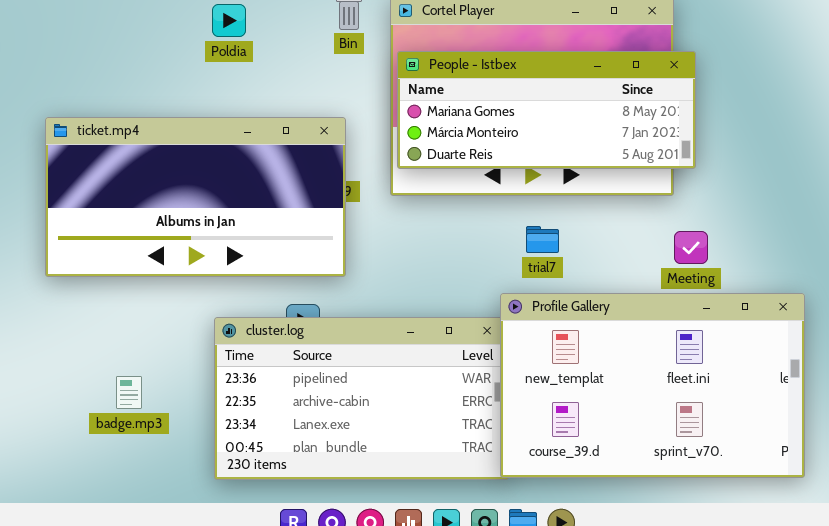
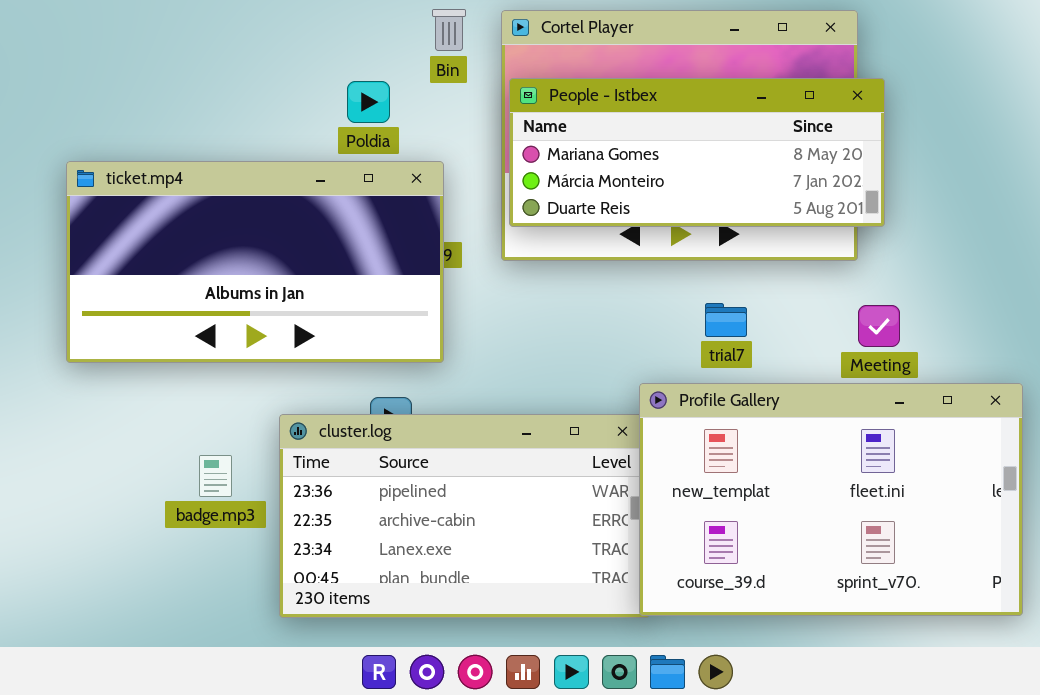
Poldia: [212,4,246,37] -> [347,81,390,123], moved
trial7: [526,226,559,253] -> [705,303,747,337], moved
badge.mp3: [116,376,142,409] -> [199,455,232,497], moved

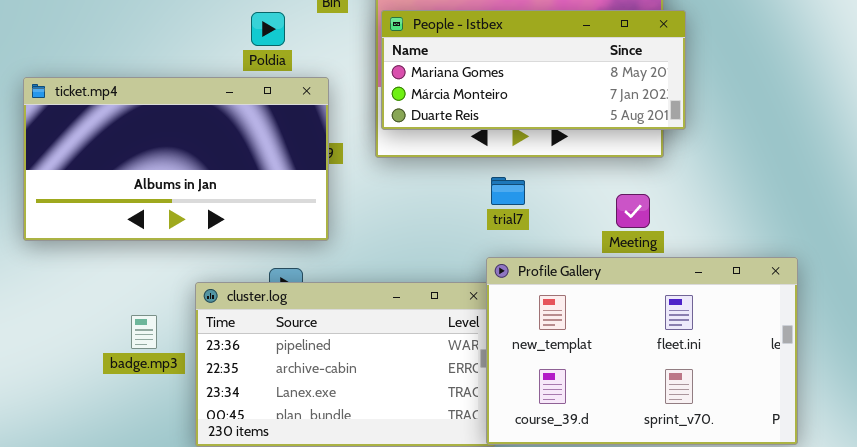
trial7: [705,303,747,337] -> [491,177,525,205], moved
Meeting: [858,305,900,347] -> [616,194,650,228], moved

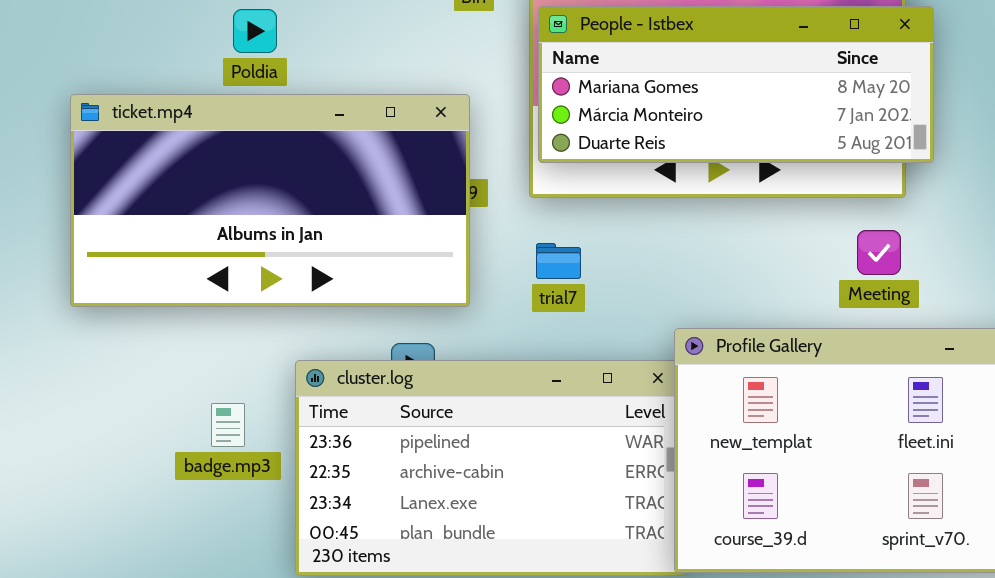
Poldia: [251,12,285,46] -> [233,9,277,53], moved
trial7: [491,177,525,205] -> [536,243,581,279], moved
Meeting: [616,194,650,228] -> [857,230,901,275], moved

